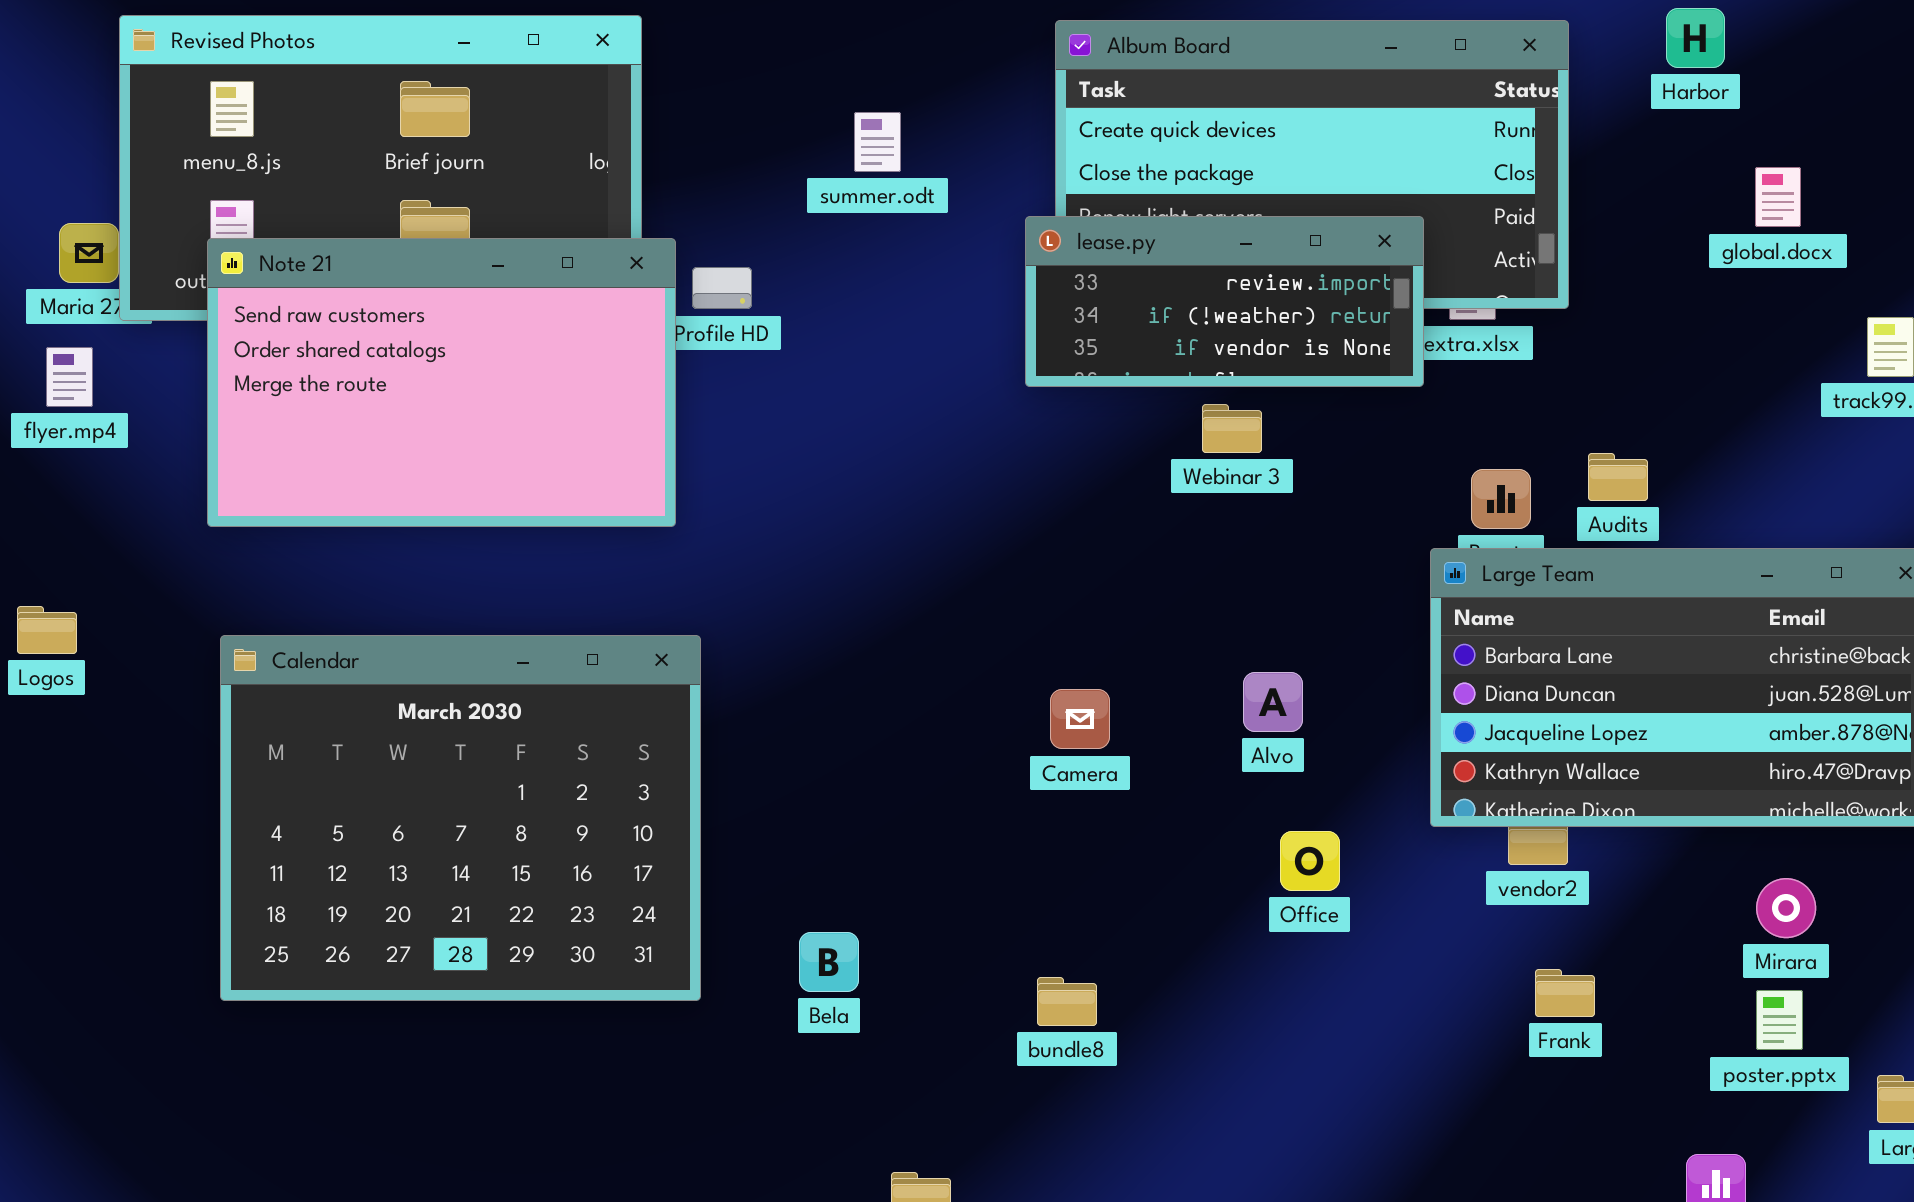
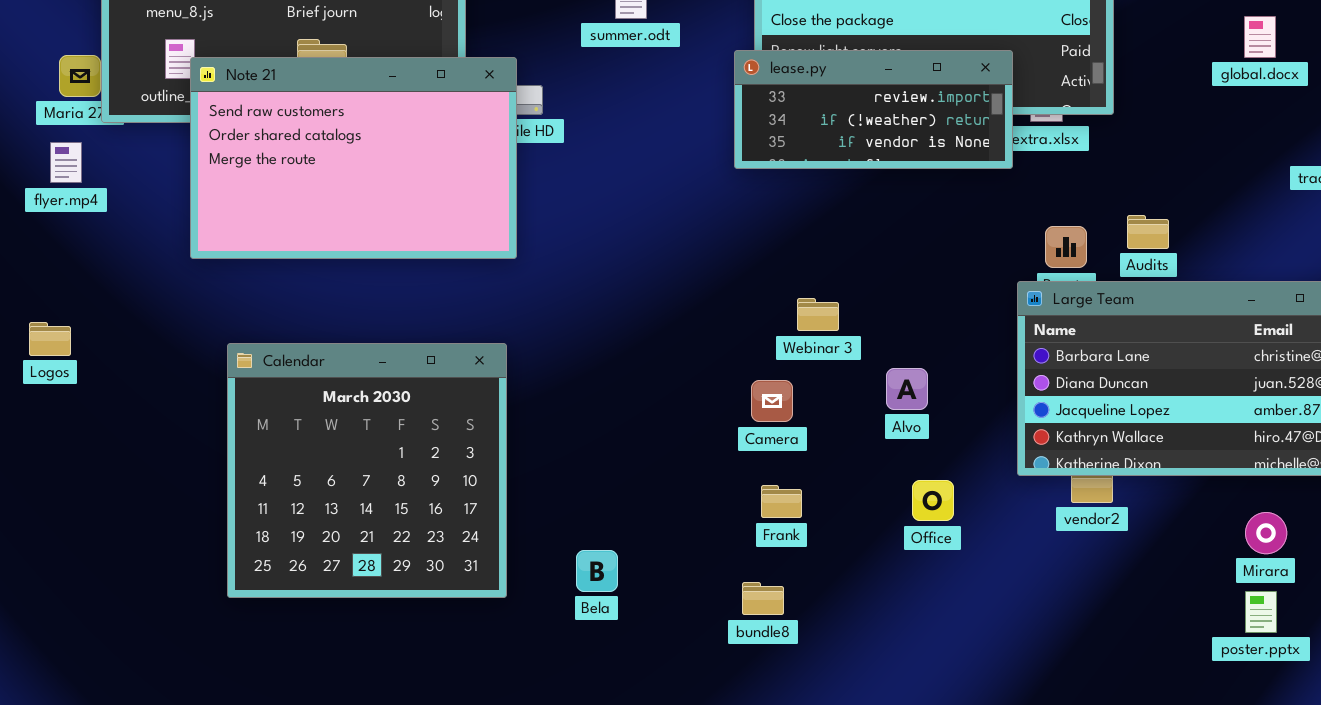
Note 21: [207,238,676,527] -> [190,57,517,259], moved
Webinar 3: [1202,404,1262,453] -> [797,298,839,331], moved
Calendar: [220,635,701,1001] -> [227,343,507,598], resized
Frank: [1535,969,1595,1017] -> [761,485,802,518], moved

